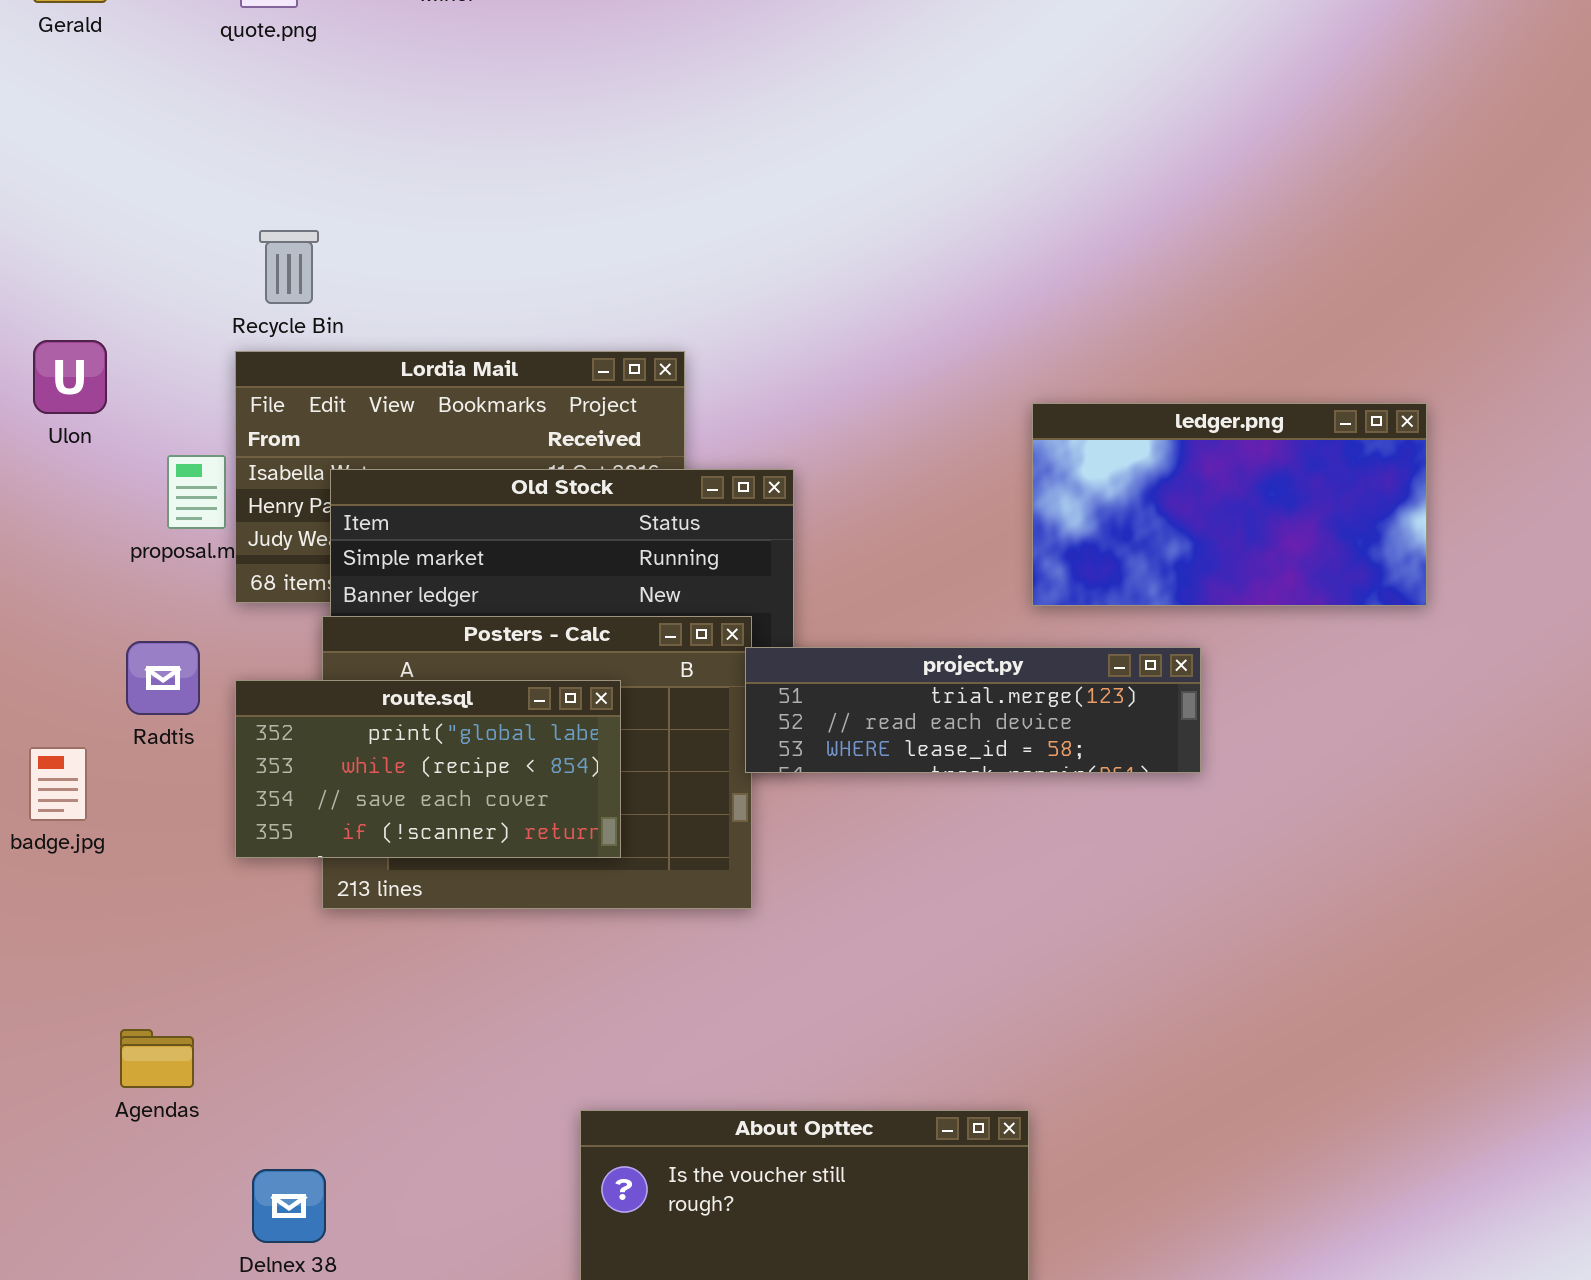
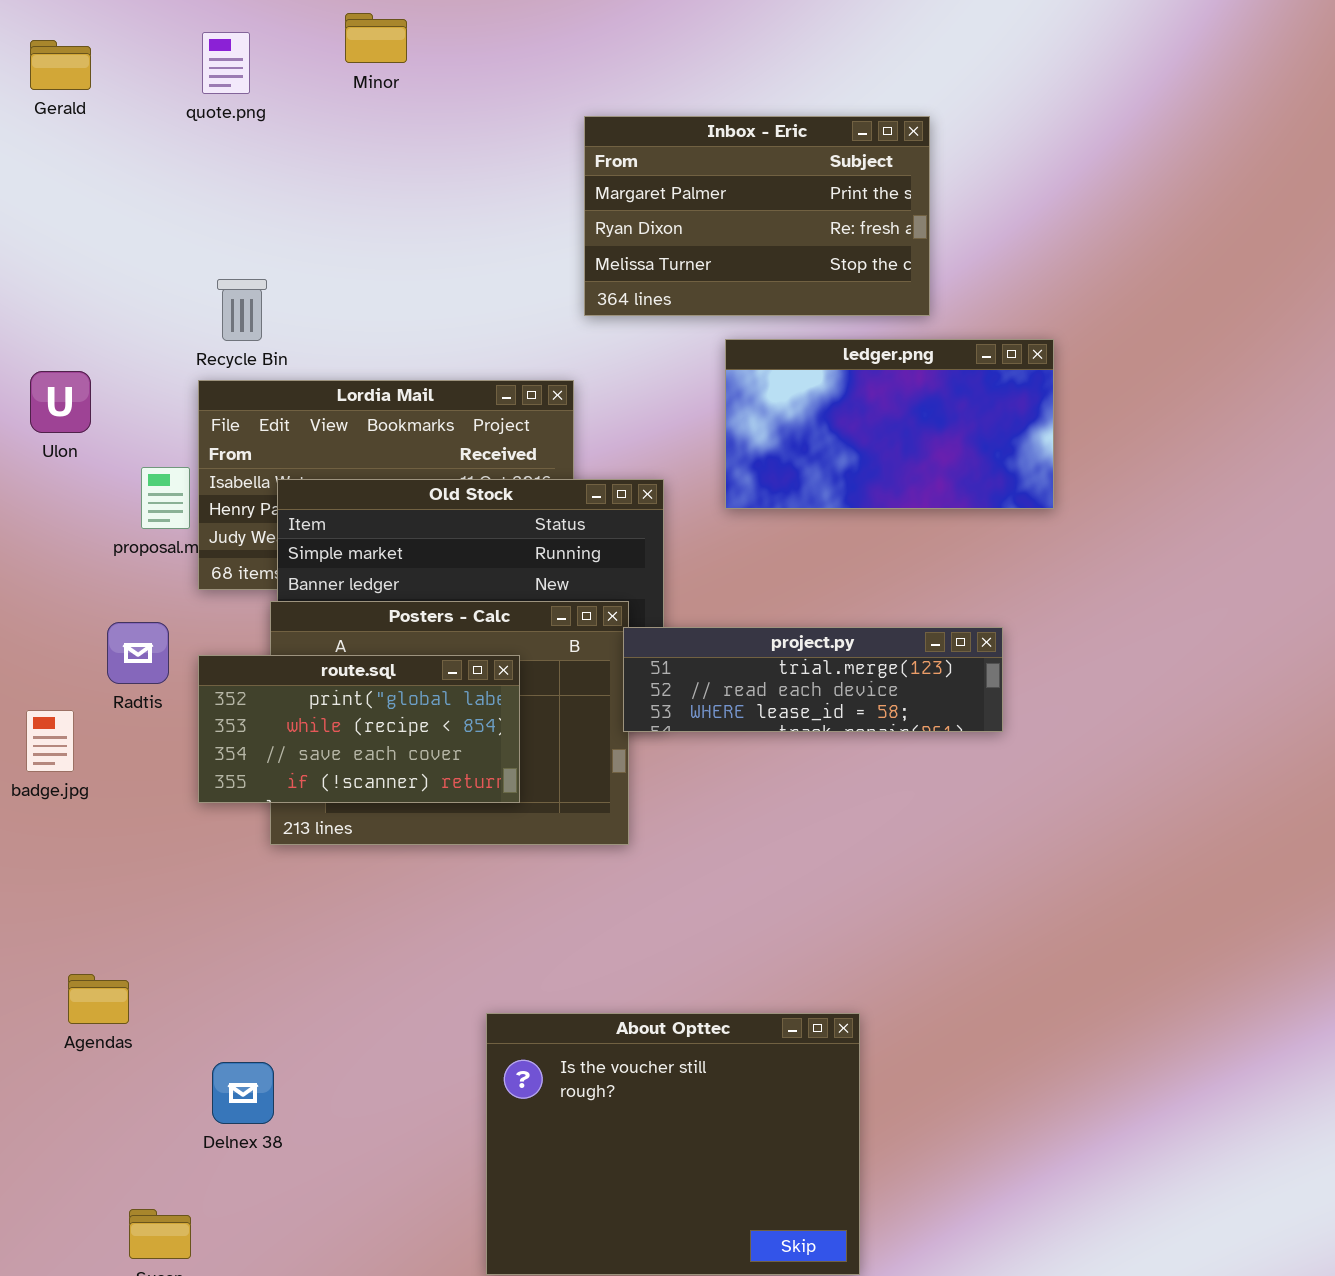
Inbox - Eric: none -> [584,116,930,316], opened
ledger.png: [1032,403,1427,606] -> [725,339,1054,509], moved
Agendas: [120,1029,194,1088] -> [68,974,129,1024], moved

